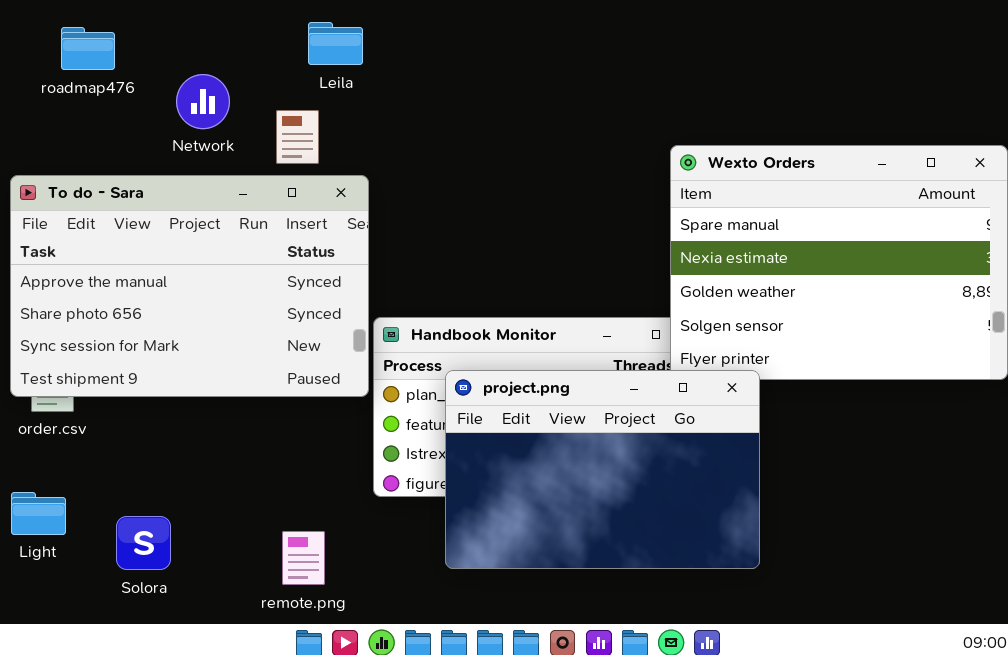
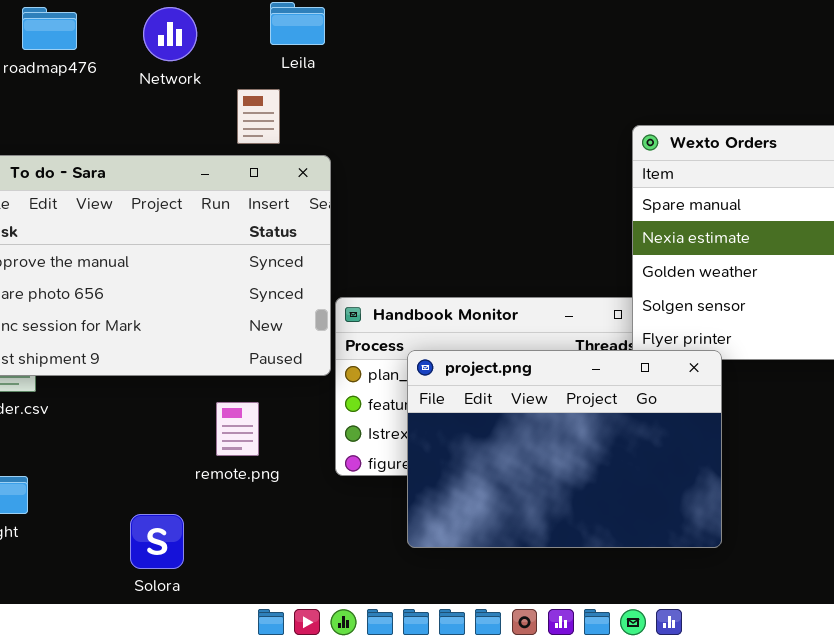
Network: [176,74,230,129] -> [143,7,197,61], moved
Solora: [116,516,171,570] -> [130,514,184,569], moved
remote.png: [282,531,325,585] -> [216,402,259,456], moved

